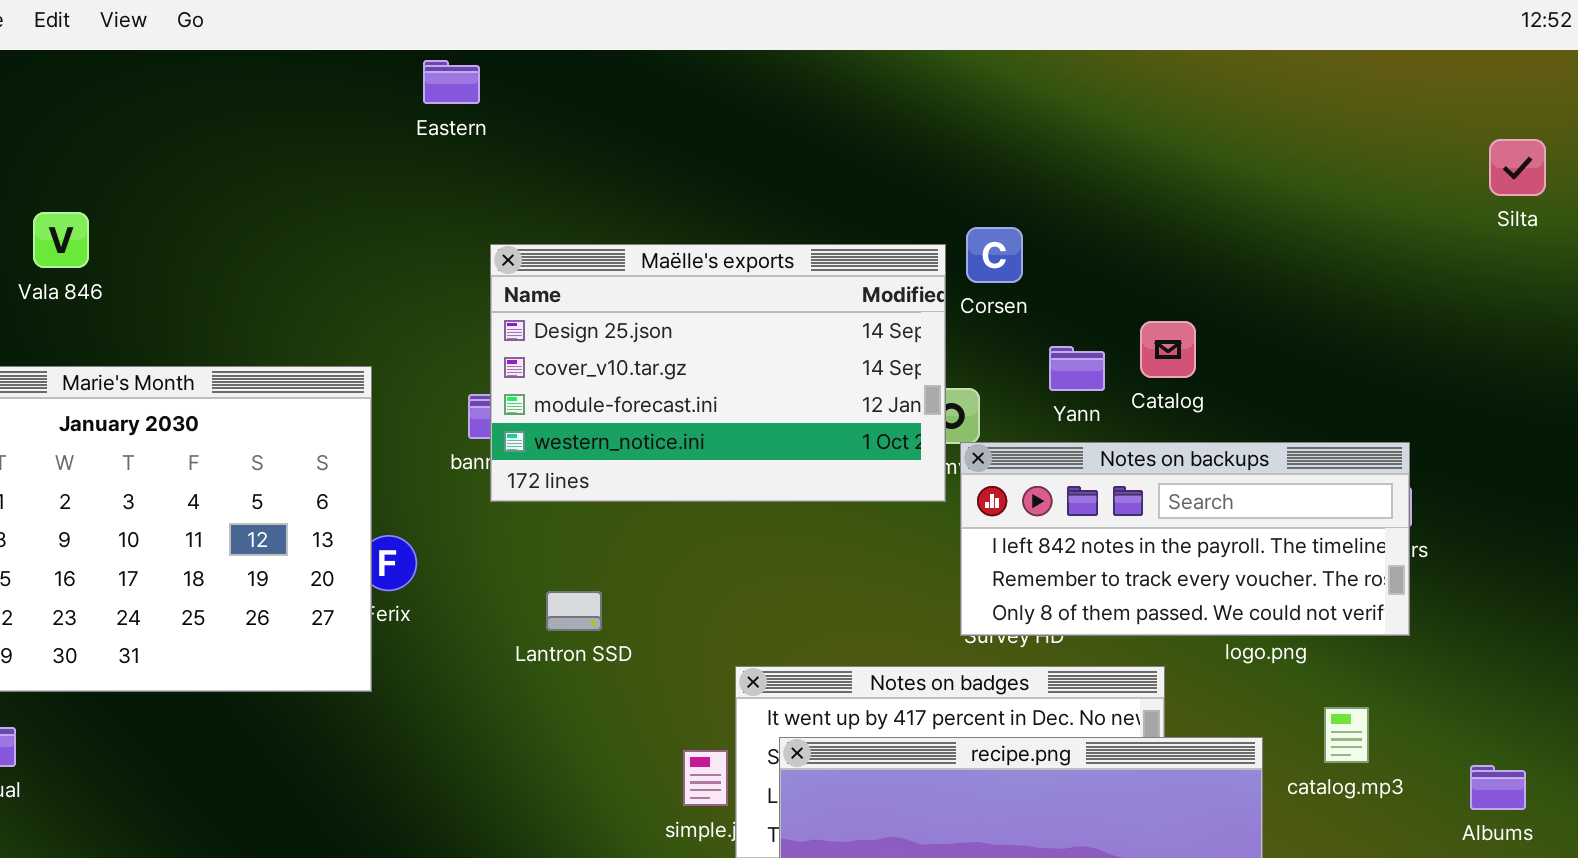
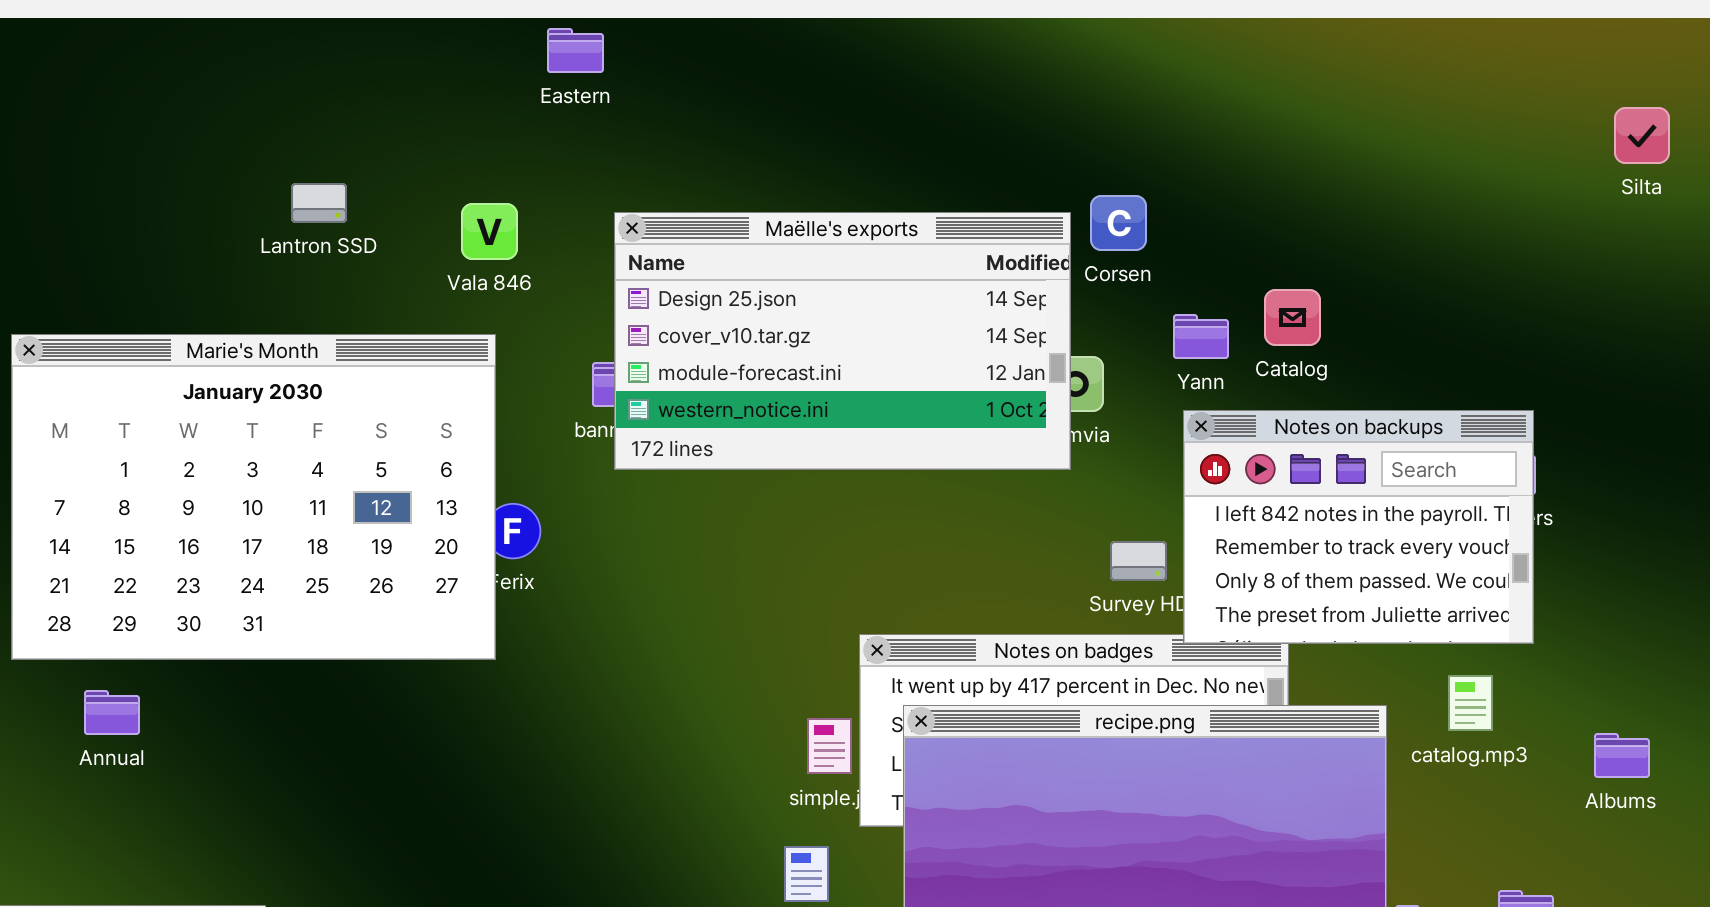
Vala 846: [33,212,89,268] -> [461,203,518,260], moved
Notes on backups: [960,442,1410,636] -> [1183,410,1534,644], resized
Lantron SSD: [546,591,602,631] -> [291,183,347,223], moved

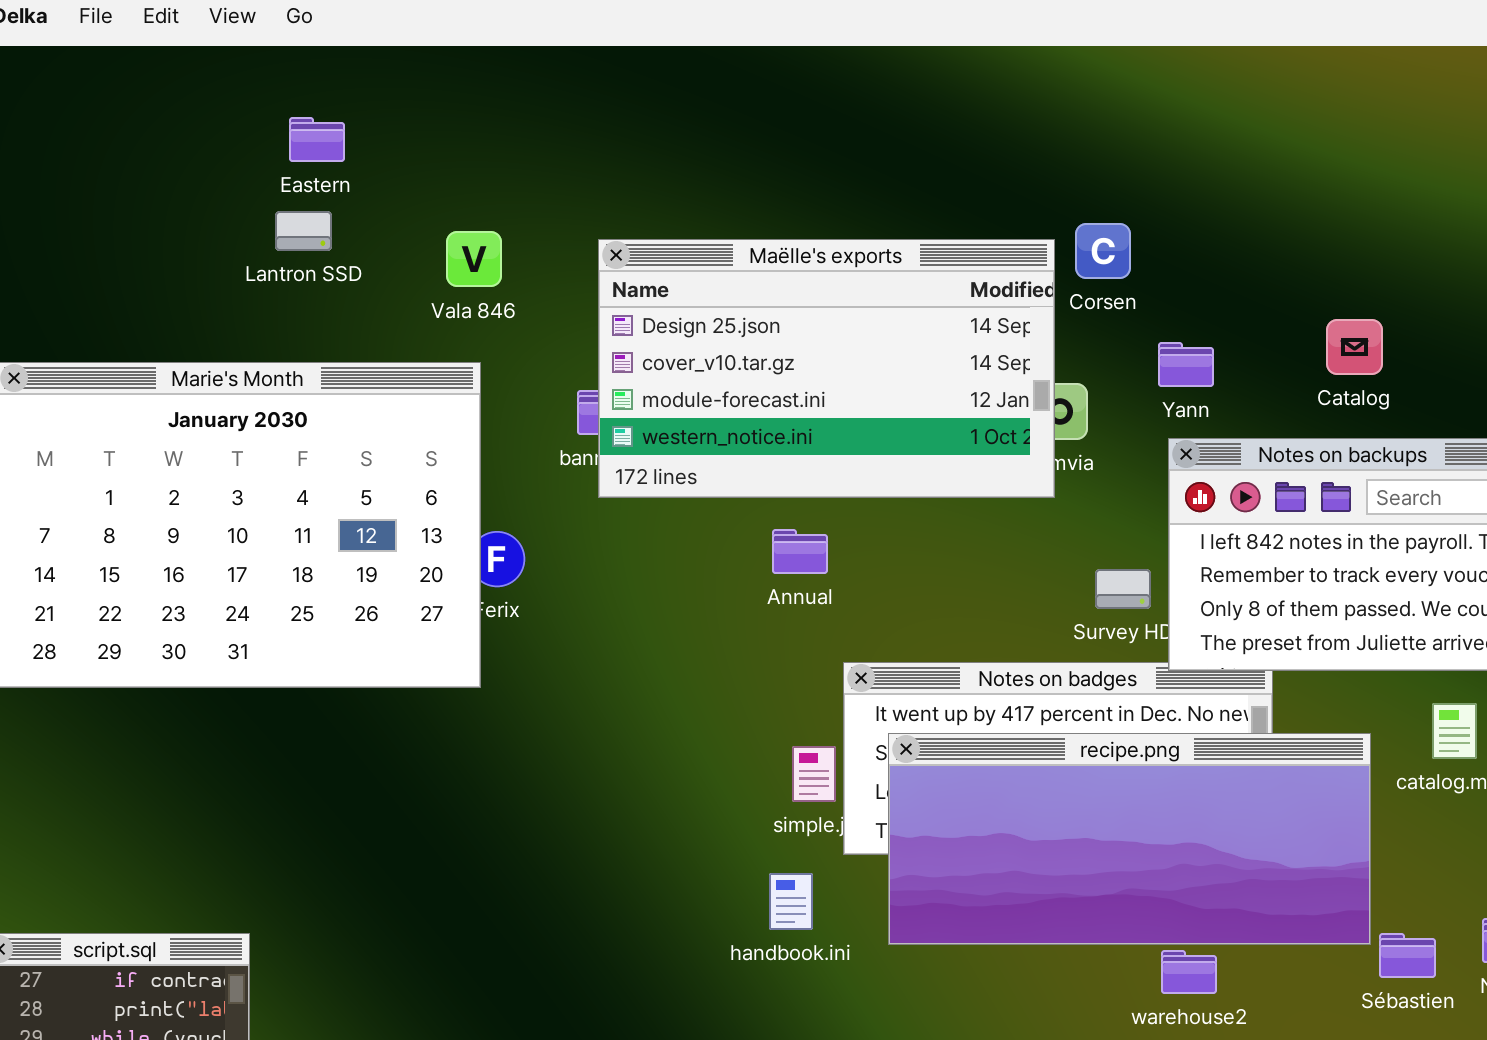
Eastern: [547,28,604,73] -> [289,117,345,162], moved
Catalog: [1264,289,1321,346] -> [1326,319,1383,375], moved
Annual: [84,690,140,735] -> [772,529,828,574], moved

